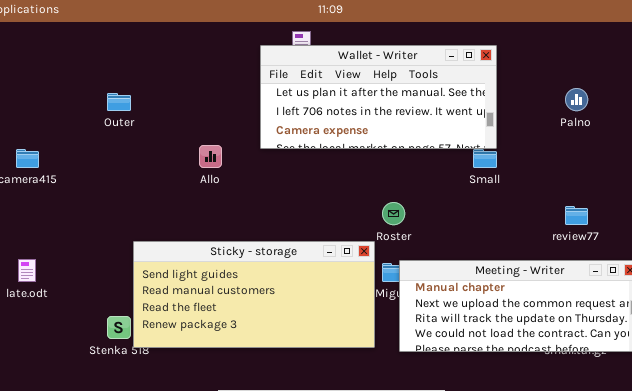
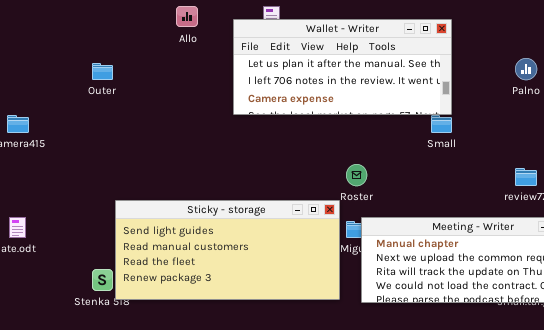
Allo: [199,145,222,168] -> [176,6,198,27], moved

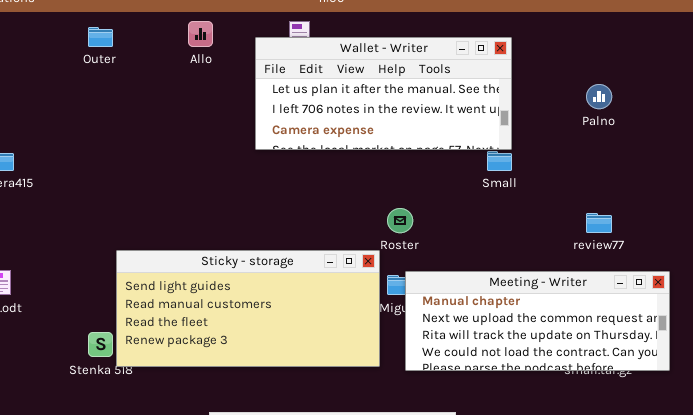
Outer: [92,63,113,80] -> [88,27,113,47], moved

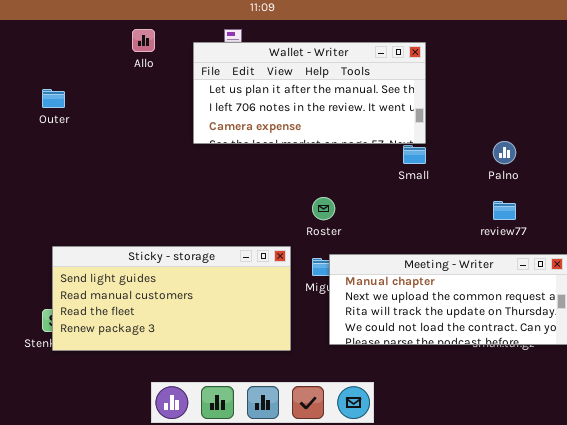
Outer: [88,27,113,47] -> [42,89,65,108], moved
Palno: [586,84,612,109] -> [493,141,516,164], moved
Sticky - storage: [116,250,380,367] -> [52,246,291,351], moved

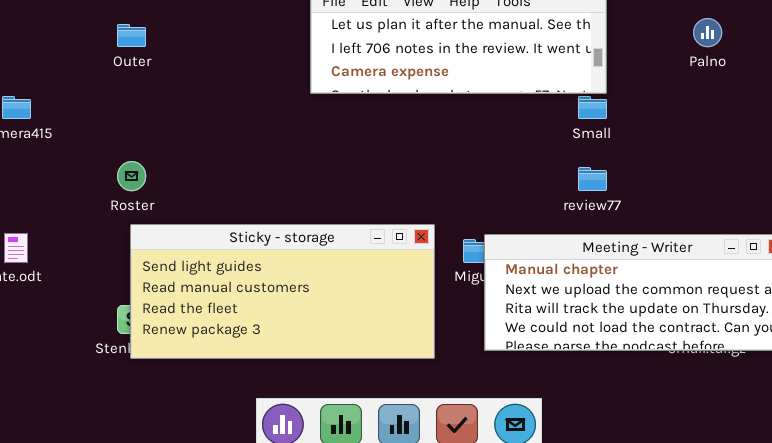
Palno: [493,141,516,164] -> [693,18,722,47], moved
Roster: [312,197,335,220] -> [117,161,146,191], moved
review77: [493,201,516,220] -> [578,167,607,191], moved

